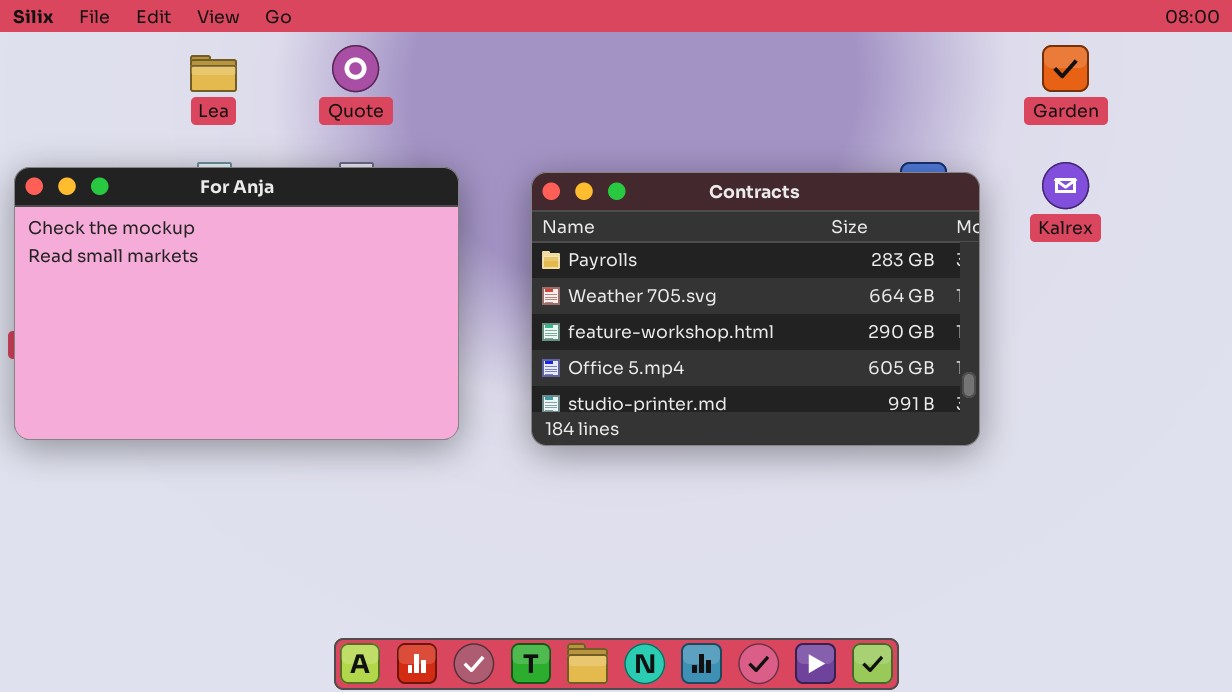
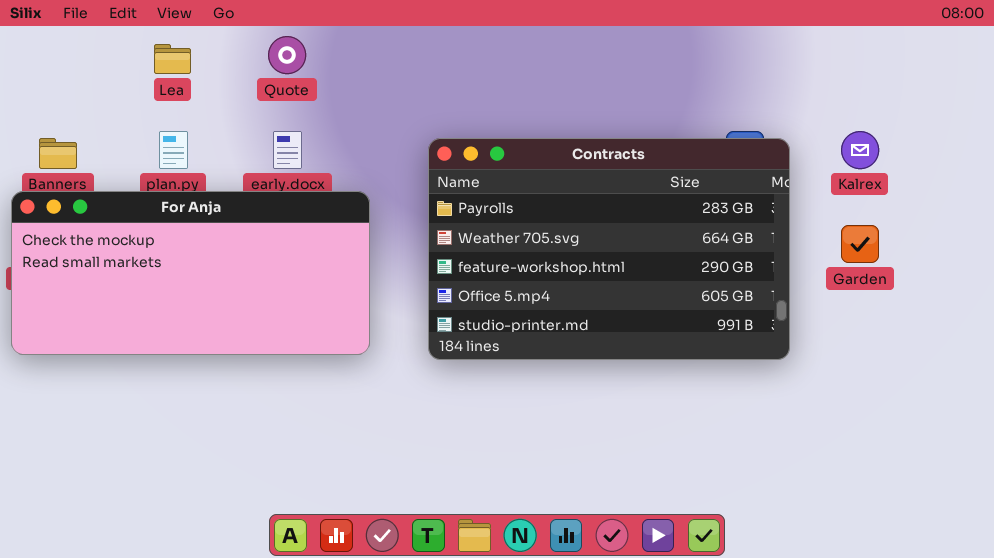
Garden: [1042,45,1089,92] -> [841,225,879,263], moved
For Anja: [14,167,459,440] -> [11,191,370,355], resized

